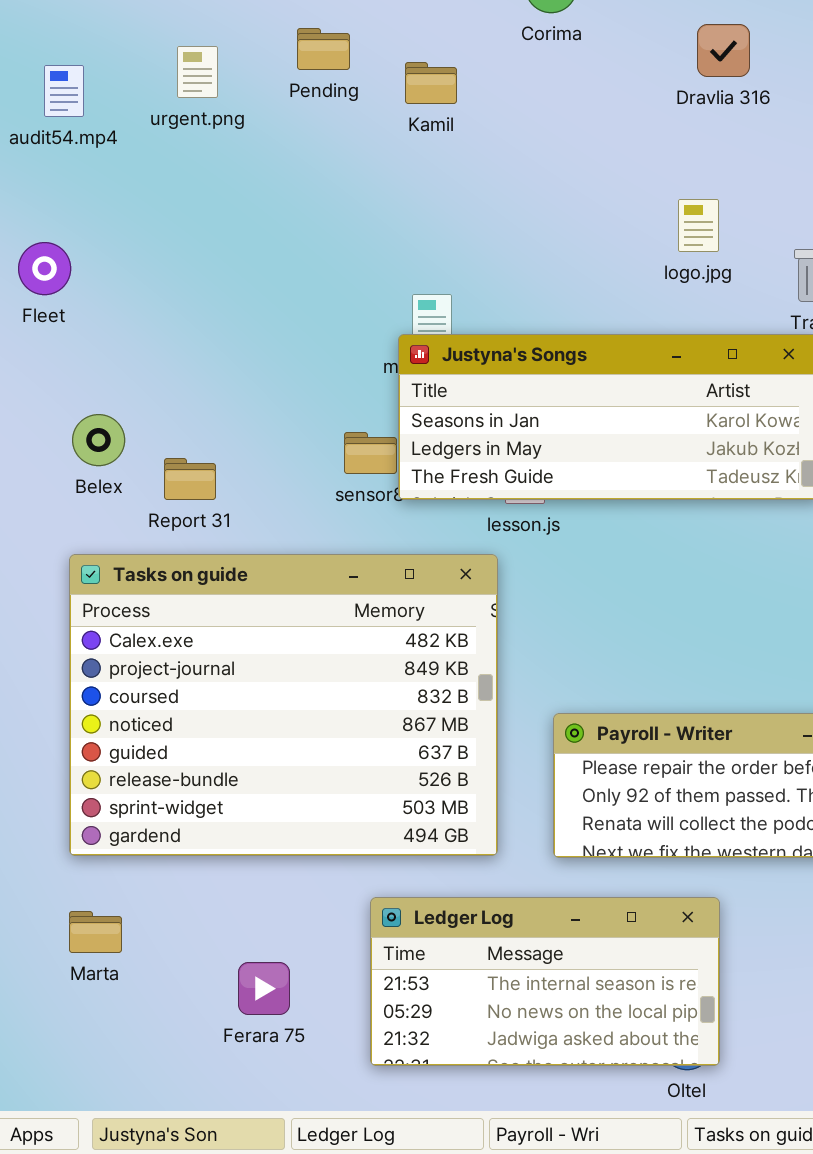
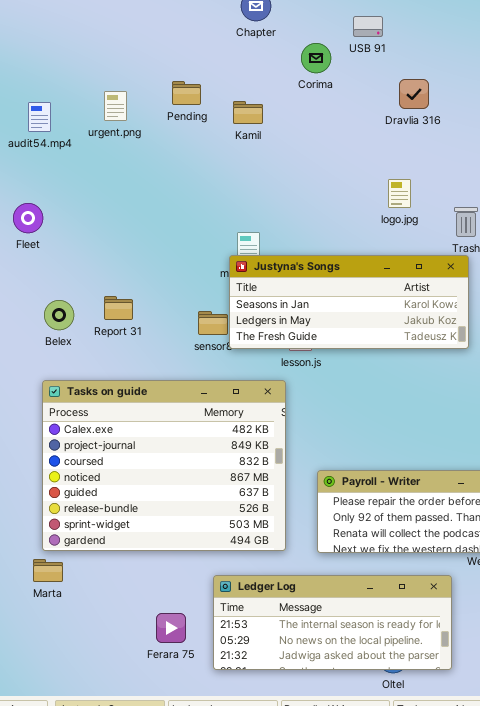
Report 31: [164,458,216,500] -> [104,296,133,320], moved
Ledger Log: [370,897,720,1066] -> [213,575,452,670], resized
Marta: [69,911,122,953] -> [33,559,63,582], moved
Ferara 75: [238,962,290,1015] -> [156,613,186,643], moved

